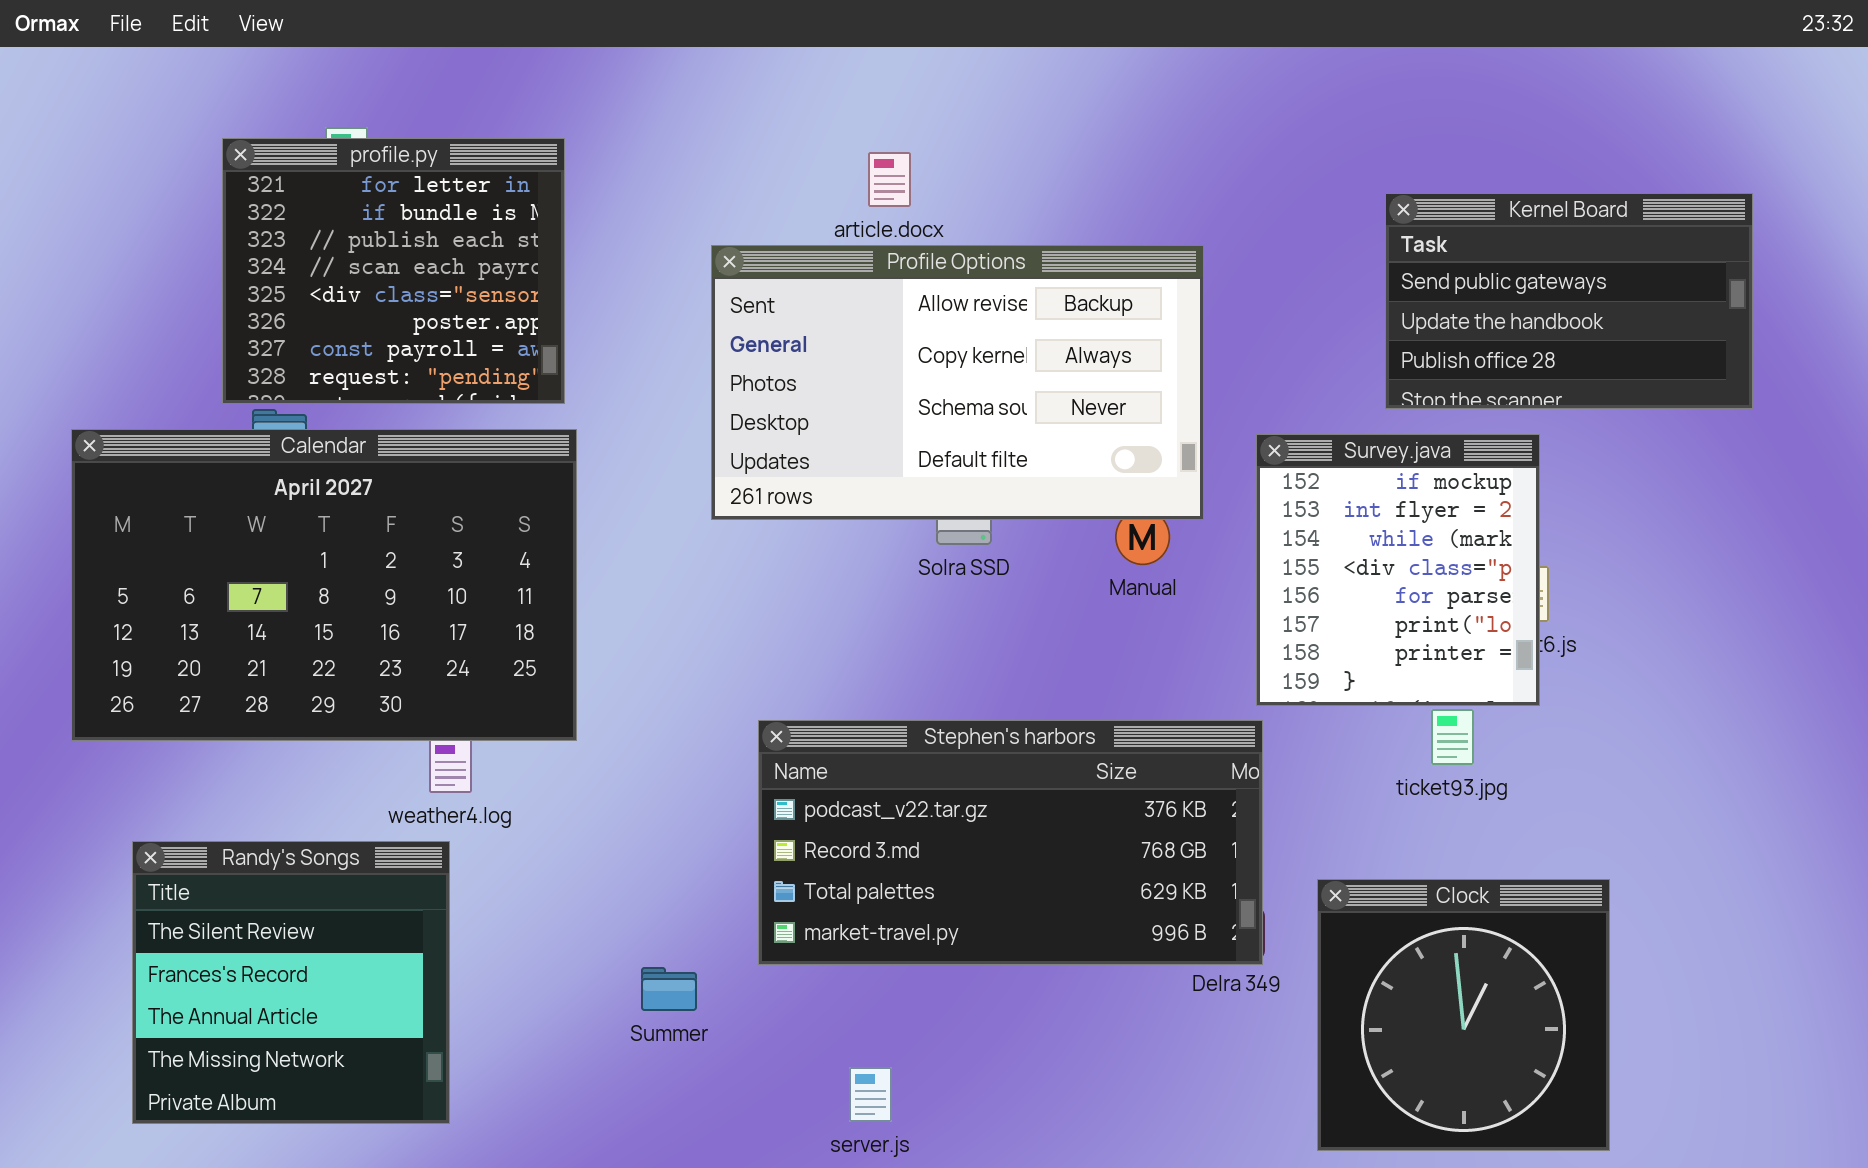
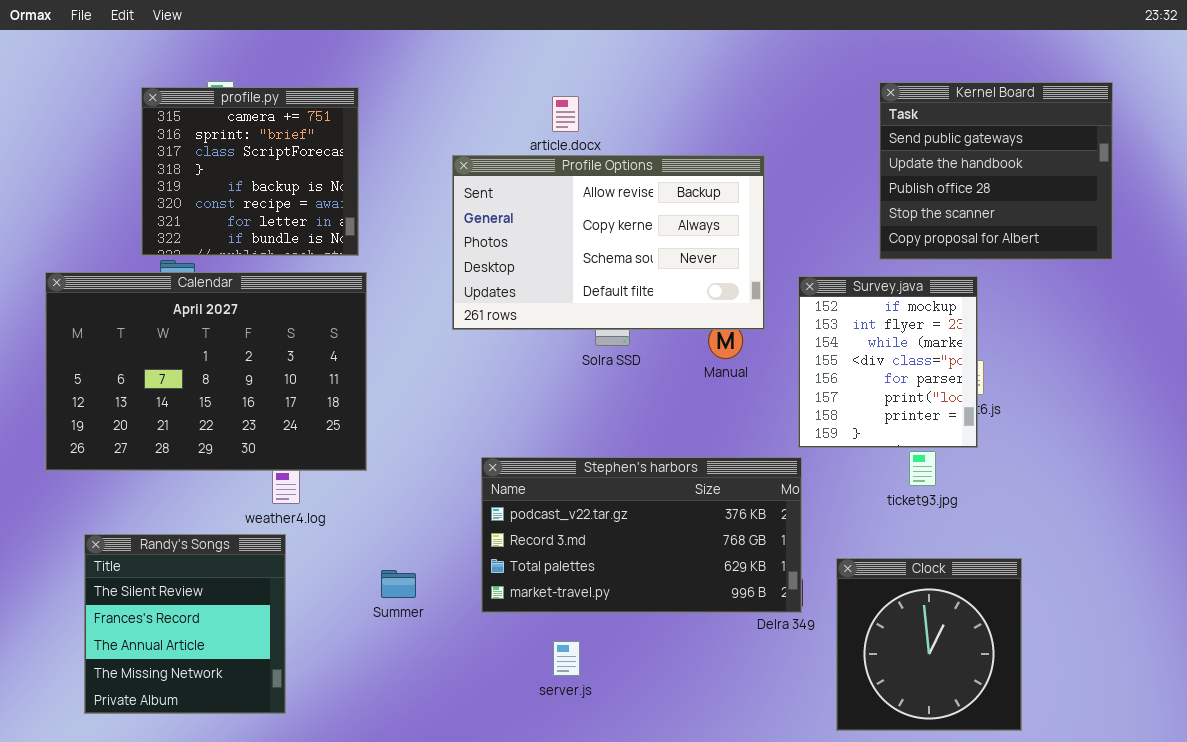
profile.py: [222,138,565,404] -> [141,87,359,256], scrolled up 6 rows
Kernel Board: [1385,193,1753,409] -> [879,82,1113,260], resized
Summer: [641,967,697,1011] -> [381,570,416,598], moved
server.js: [849,1067,892,1122] -> [553,641,580,676], moved

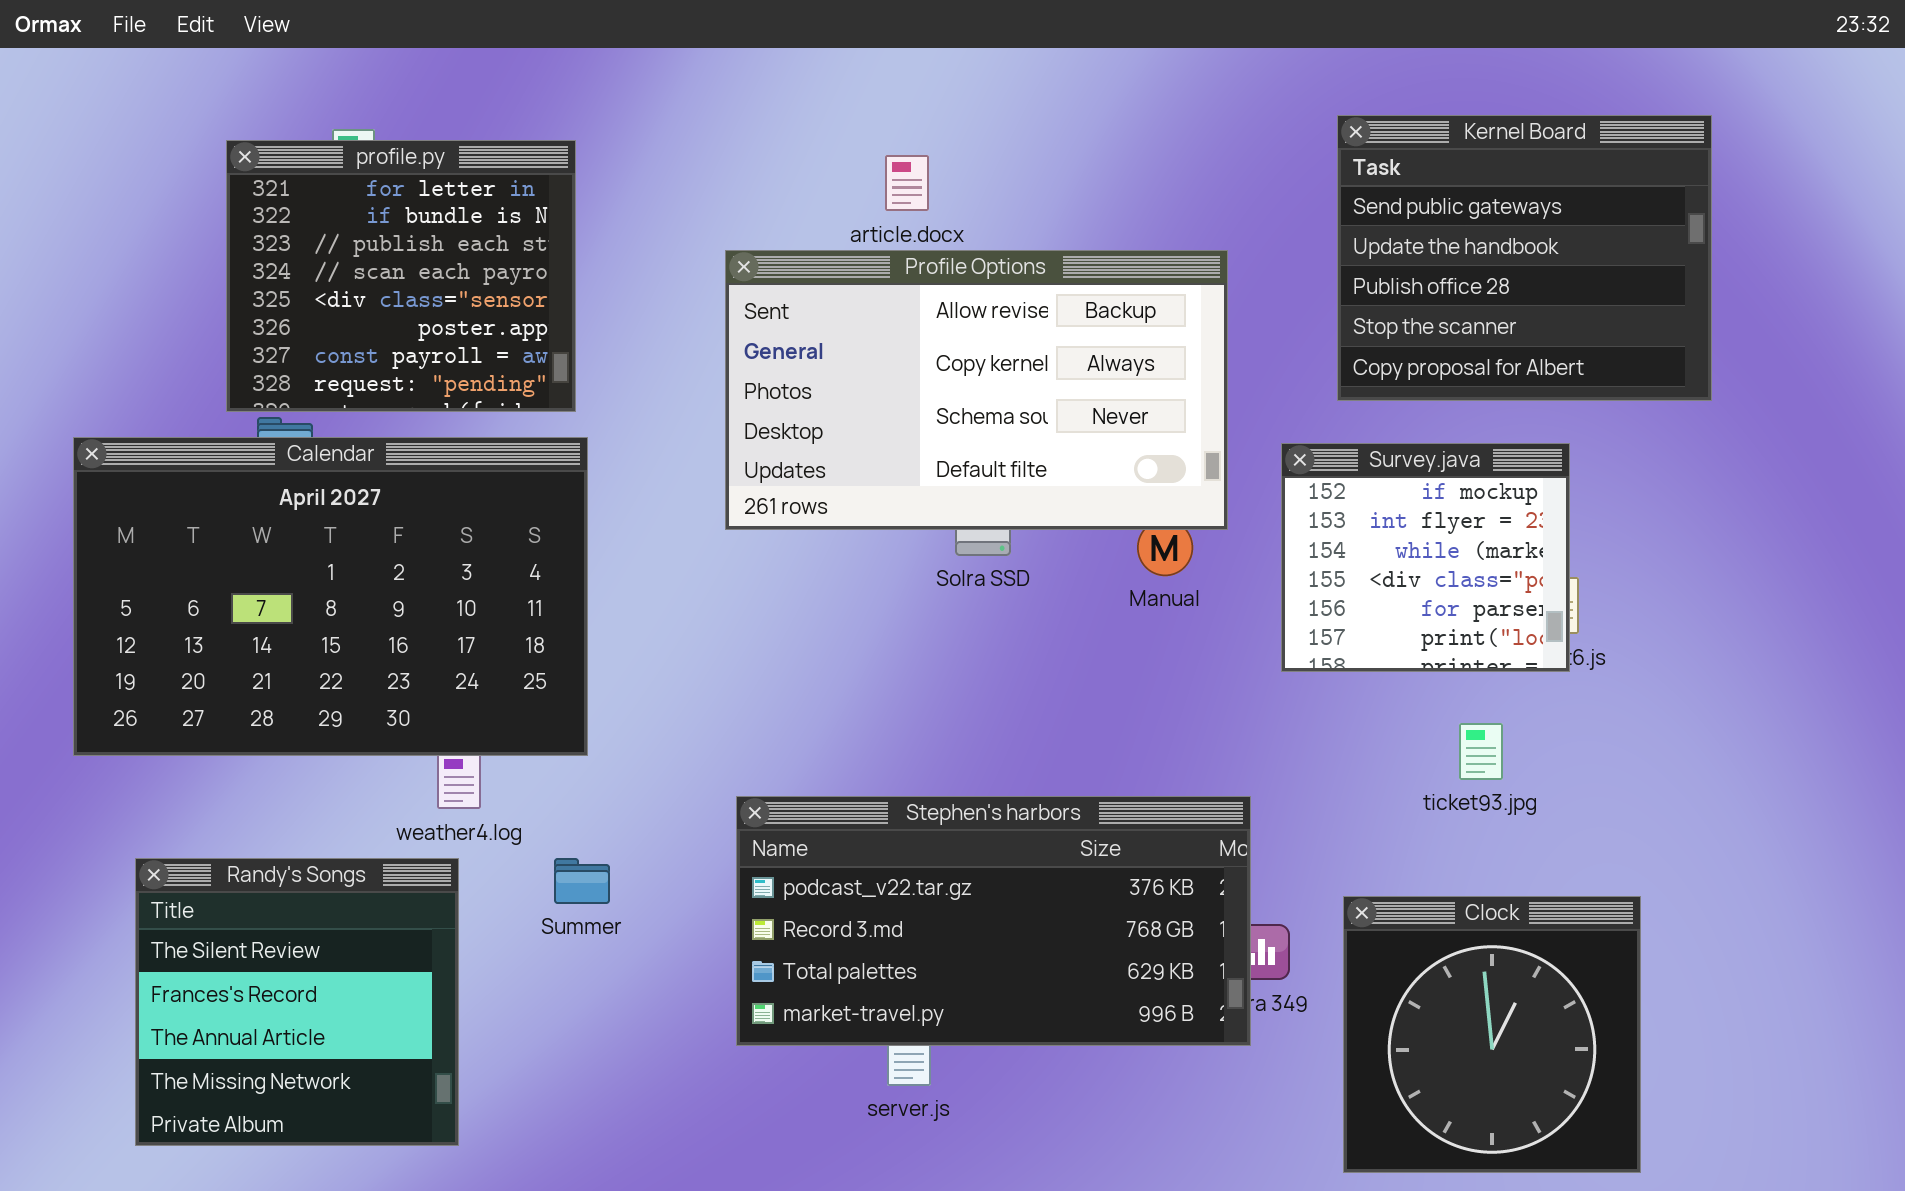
Kernel Board: [879,82,1113,260] -> [1337,115,1712,401], moved
profile.py: [141,87,359,256] -> [226,140,576,412], scrolled down 6 rows
Survey.java: [798,276,978,448] -> [1281,443,1570,672], resized
Stephen's harbors: [481,457,802,613] -> [736,796,1251,1046], moved
Summer: [381,570,416,598] -> [554,858,610,904], moved

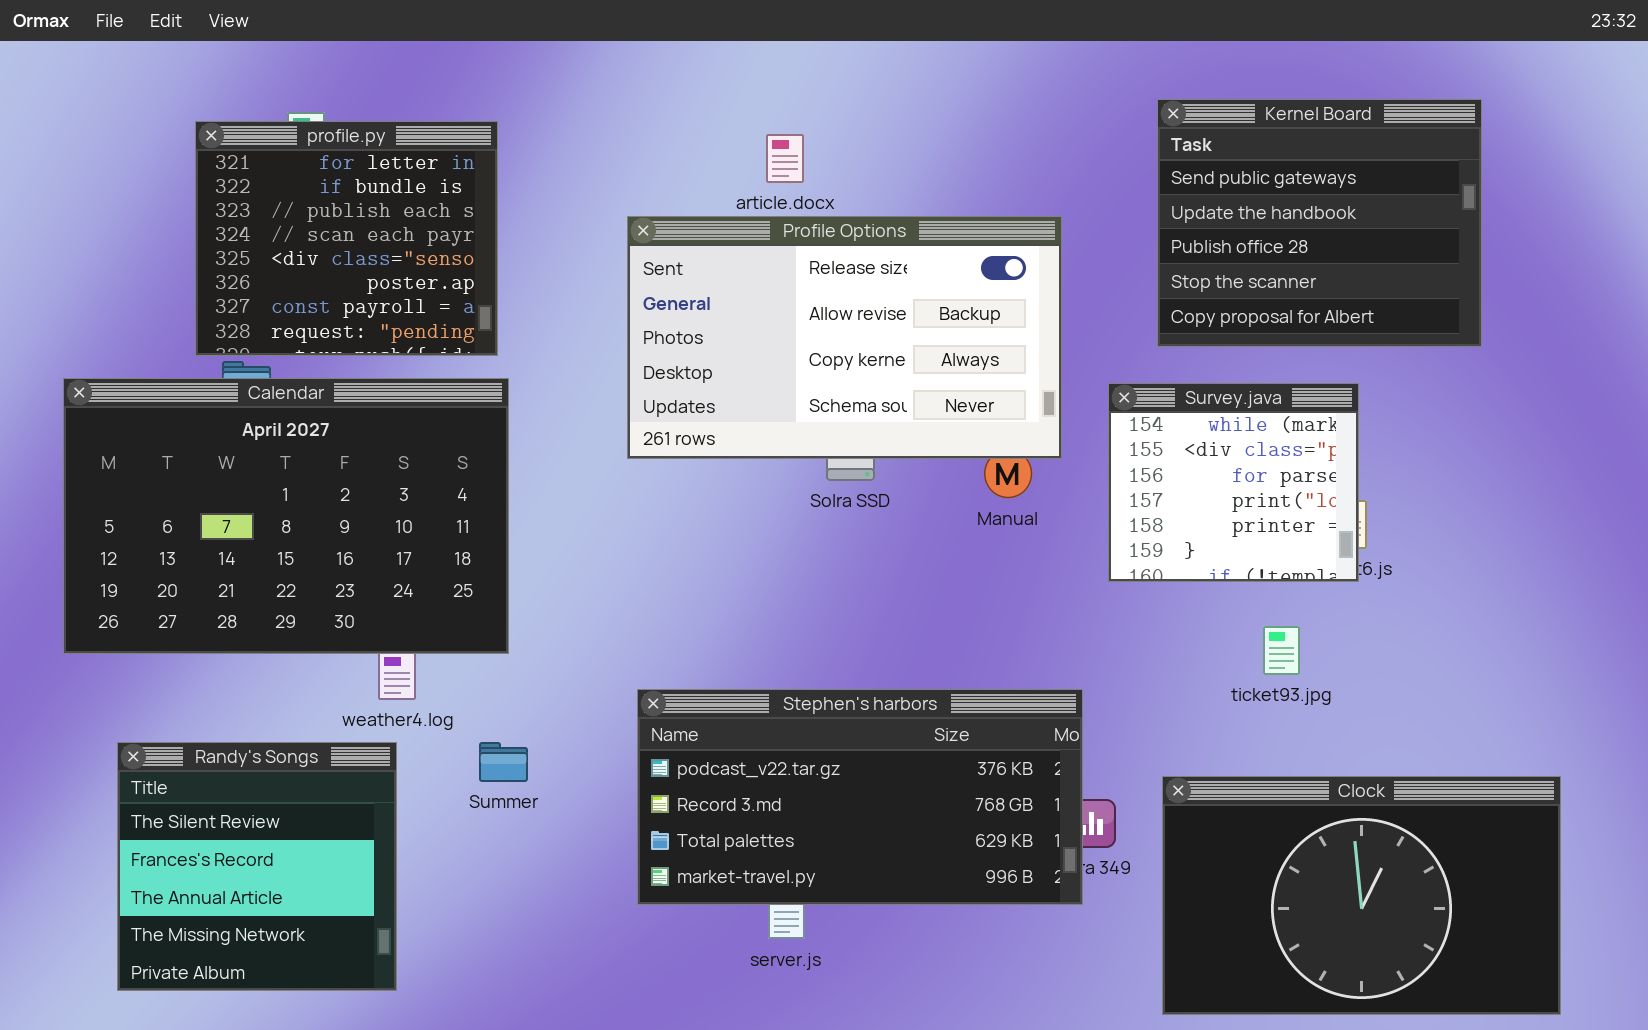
Profile Options: [725,250,1228,530] -> [627,216,1062,459], scrolled up 1 row
Survey.java: [1281,443,1570,672] -> [1108,383,1359,582], scrolled down 2 rows
Clock: [1343,896,1641,1173] -> [1162,776,1561,1015], resized

